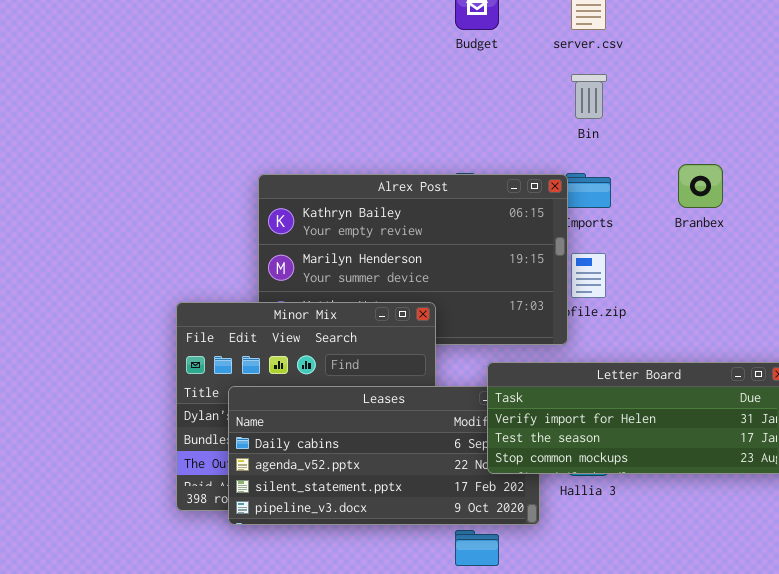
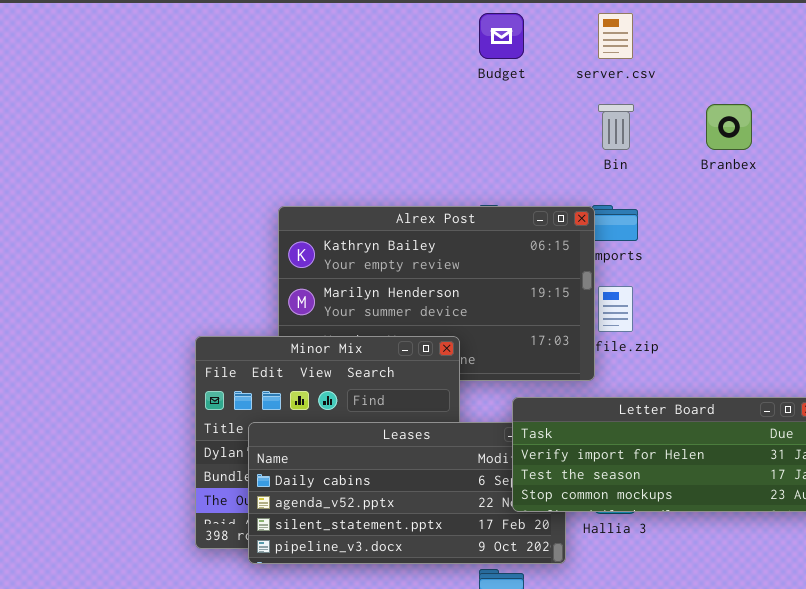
Branbex: [678,164,723,208] -> [706,104,752,150], moved

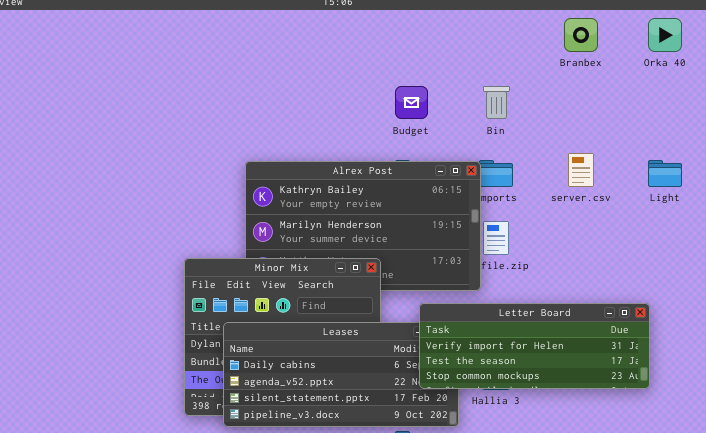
Budget: [479,13,524,59] -> [395,86,428,119], moved
server.csv: [598,13,633,59] -> [568,153,594,187], moved
Branbex: [706,104,752,150] -> [564,18,598,52], moved

